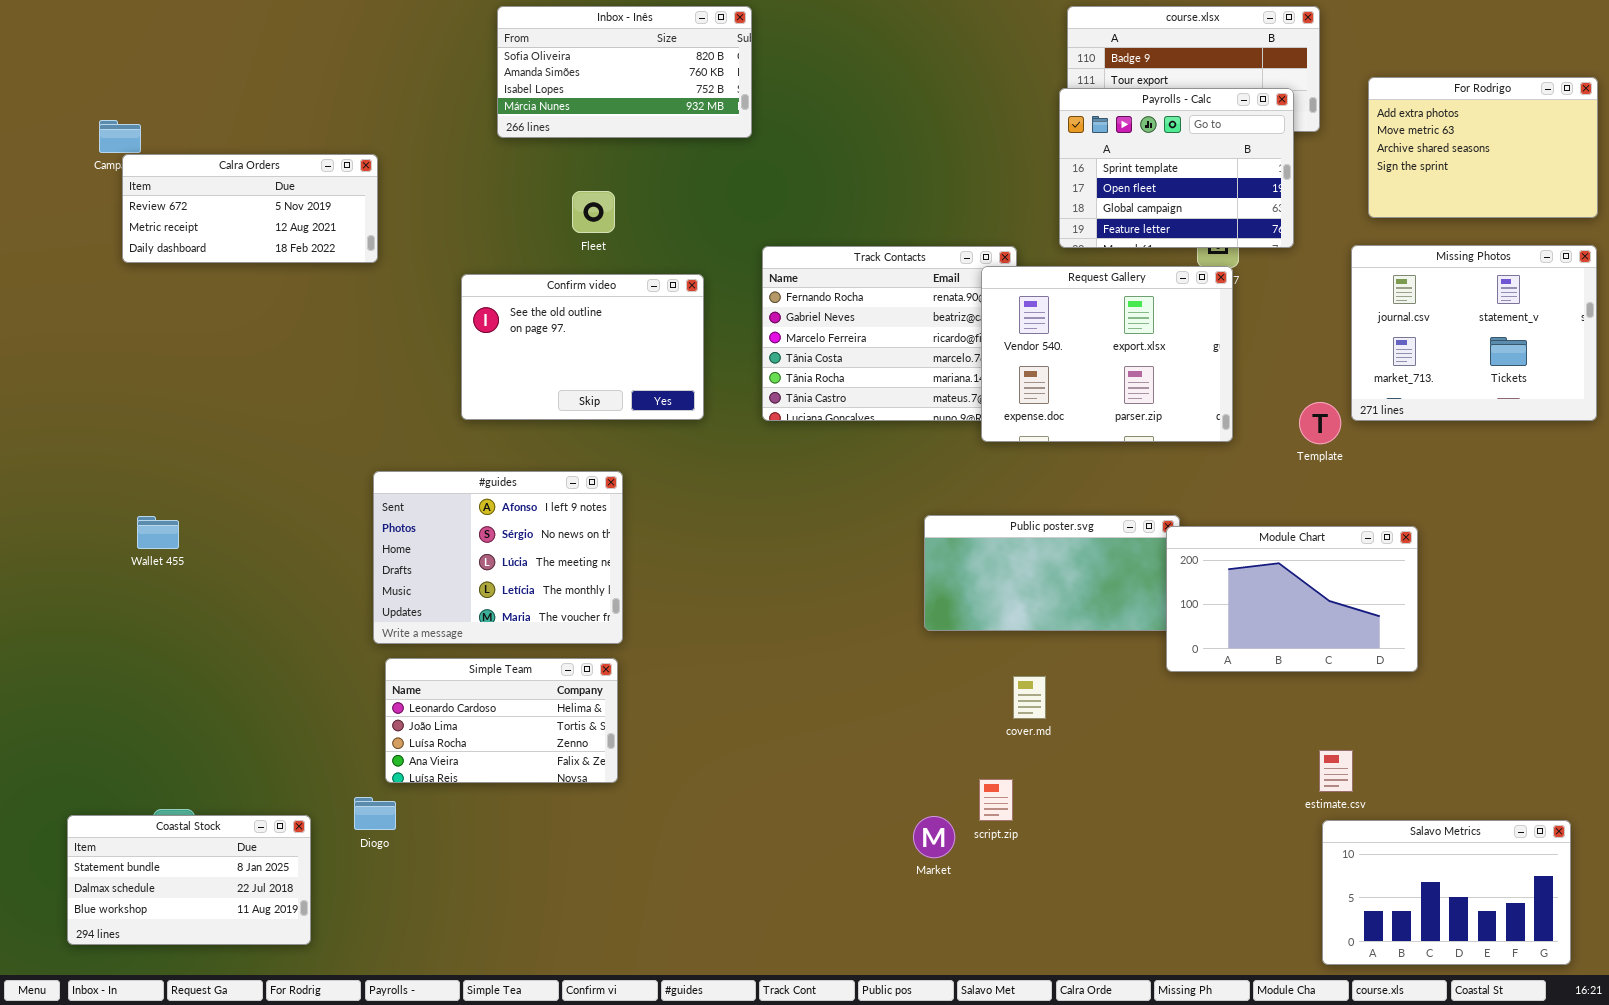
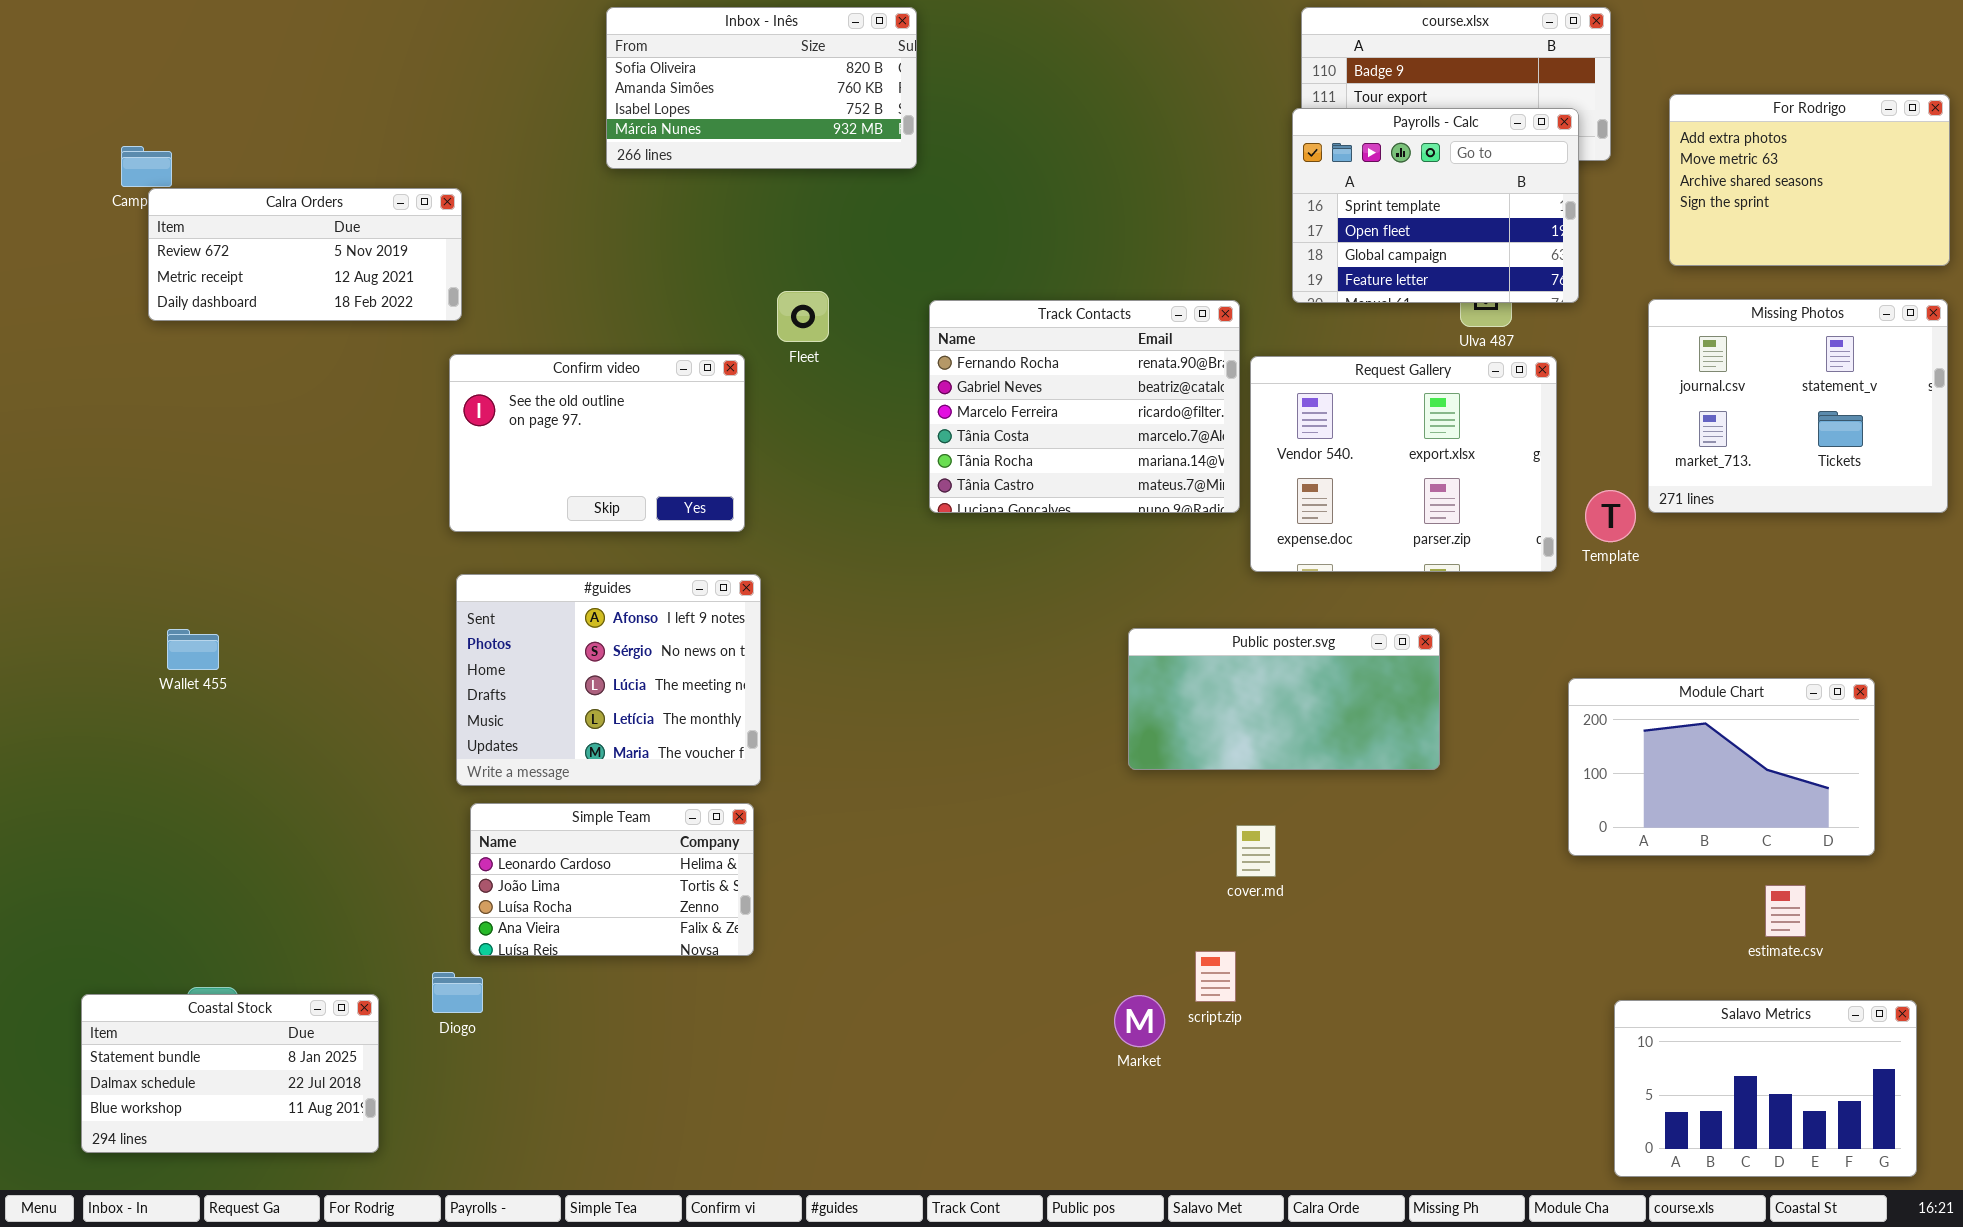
Fleet: [572,191,615,233] -> [777,291,829,342], moved
Request Gallery: [981,266,1233,442] -> [1250,356,1557,572], moved
Confirm video: [461,274,704,420] -> [449,354,745,532], moved
Module Chart: [1166,526,1418,672] -> [1568,678,1875,856], moved
estimate.csv: [1319,750,1353,792] -> [1765,885,1806,937], moved

